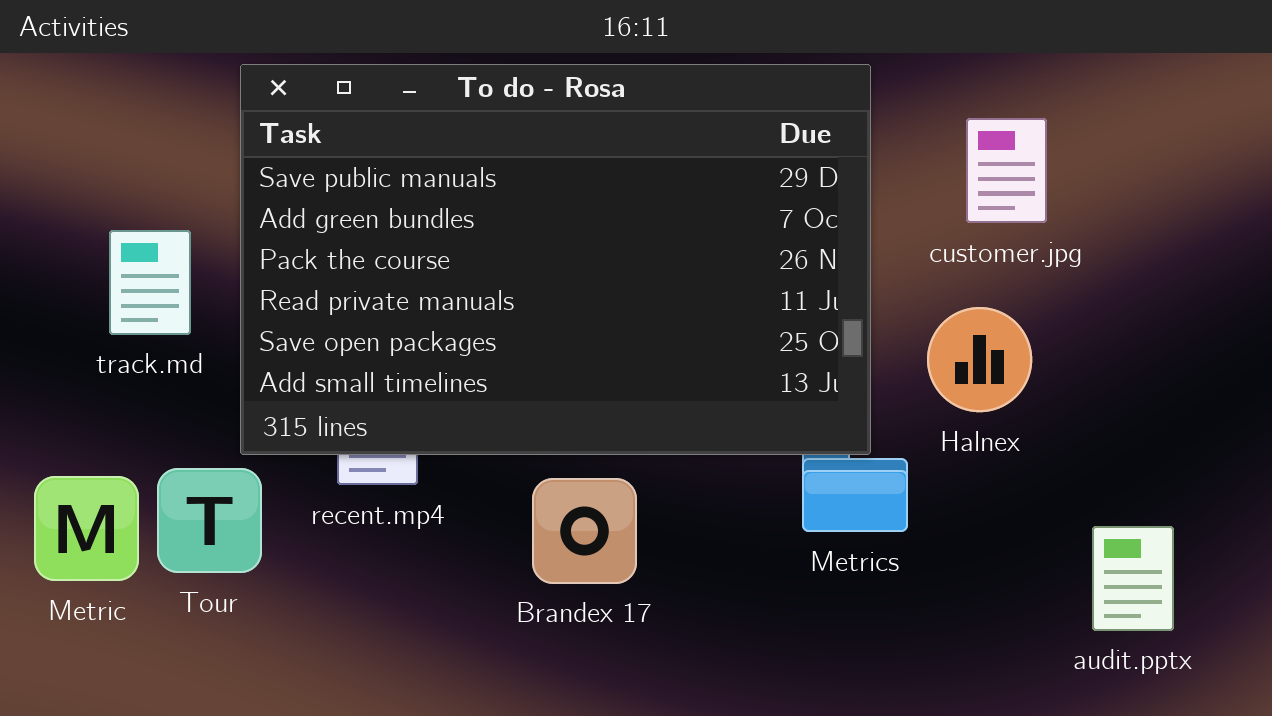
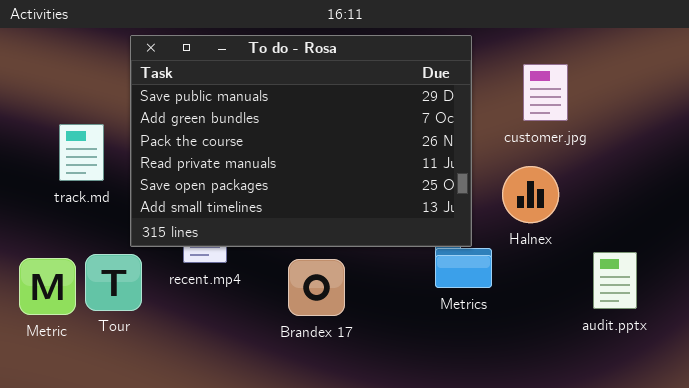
audit.pptx: [1092,526,1174,631] -> [593,252,637,309], moved

